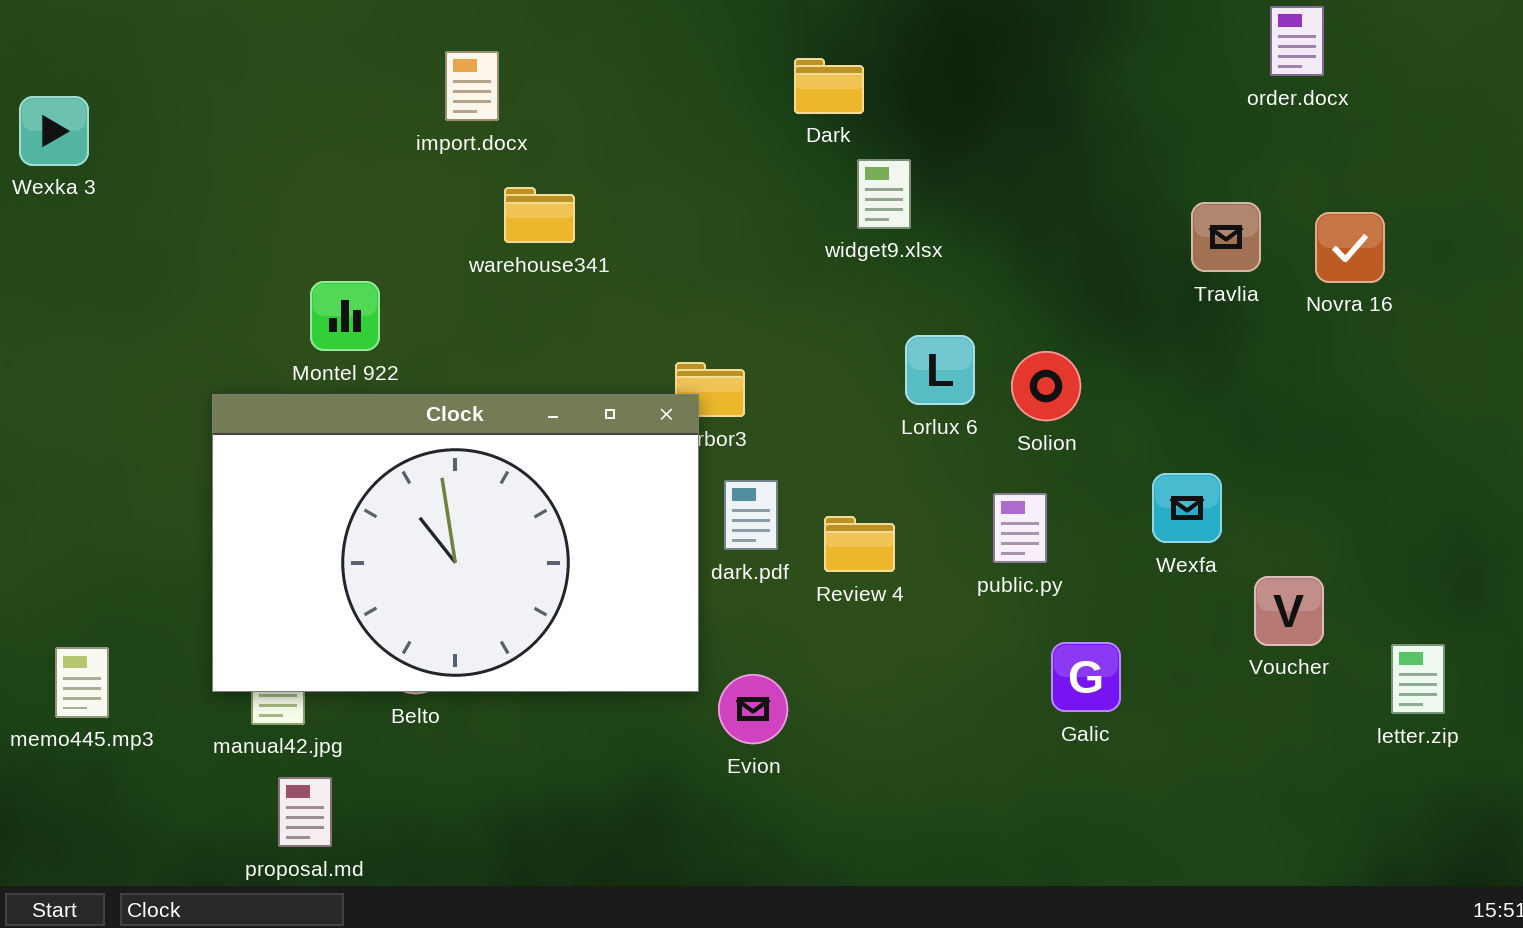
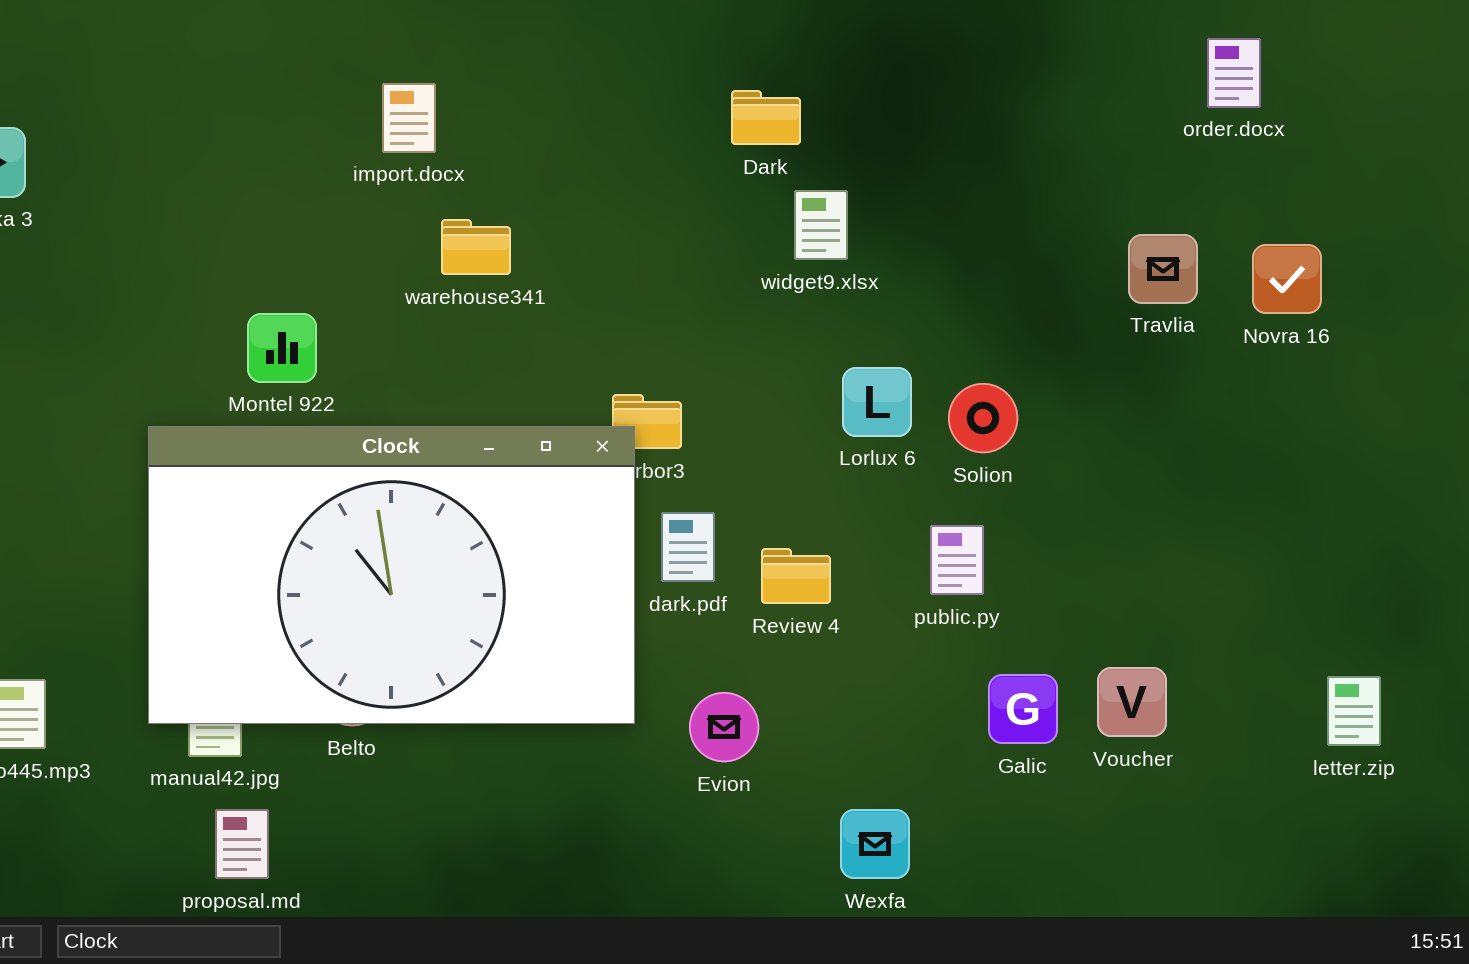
Wexfa: [1152,473,1222,543] -> [840,809,910,879], moved
Voucher: [1254,576,1324,646] -> [1097,667,1167,737], moved
Evion: [718,674,788,744] -> [689,692,759,762], moved

